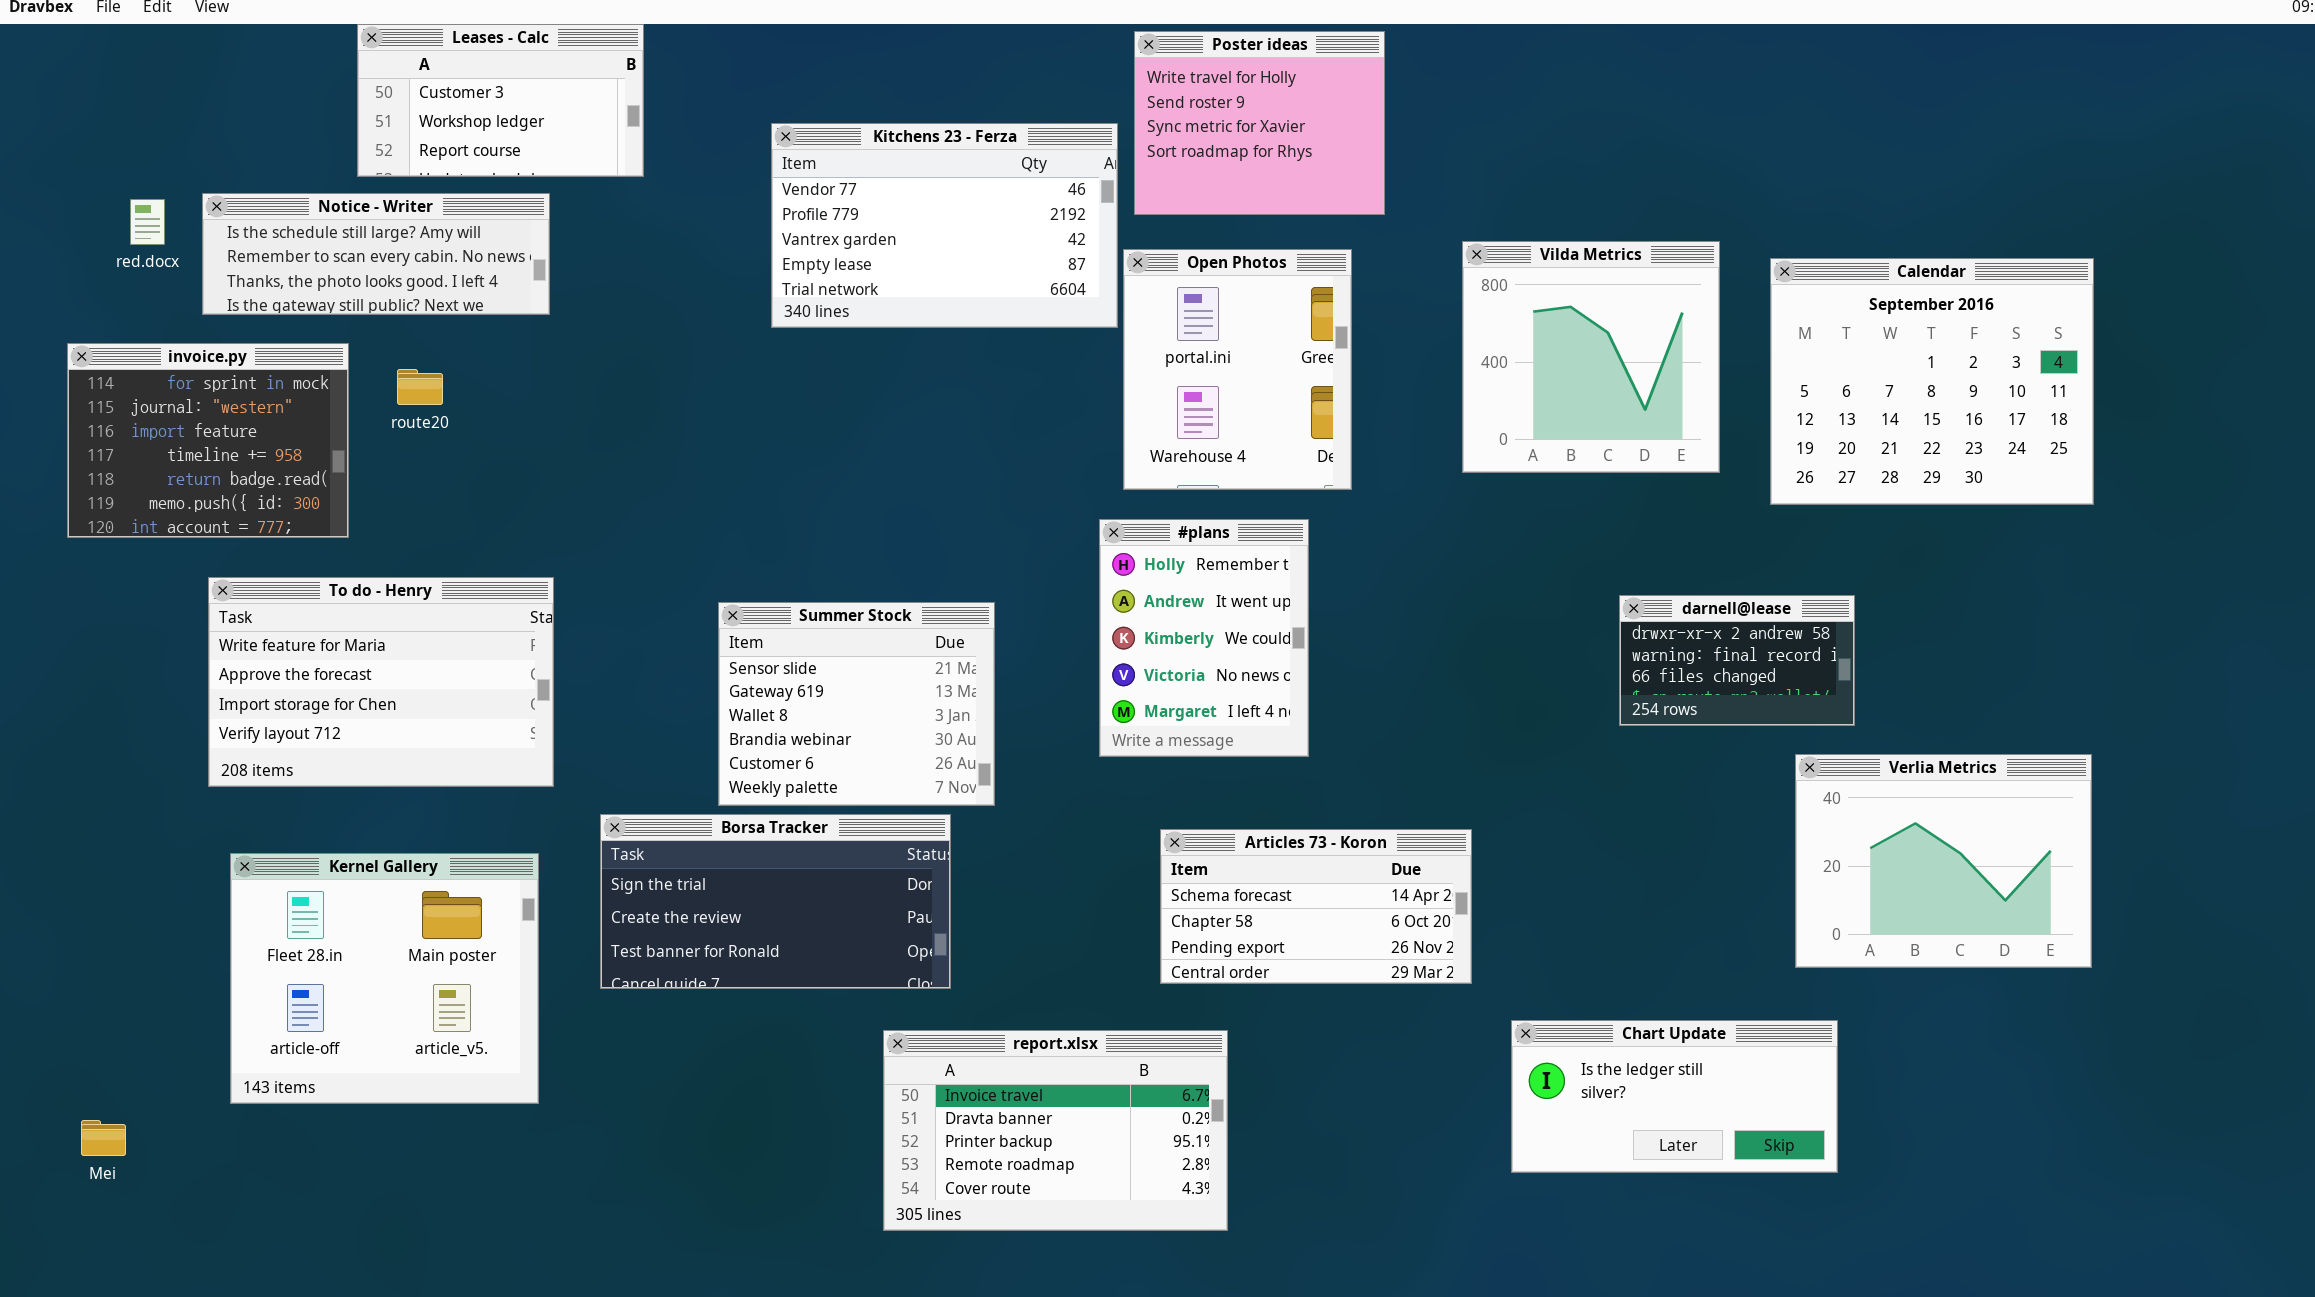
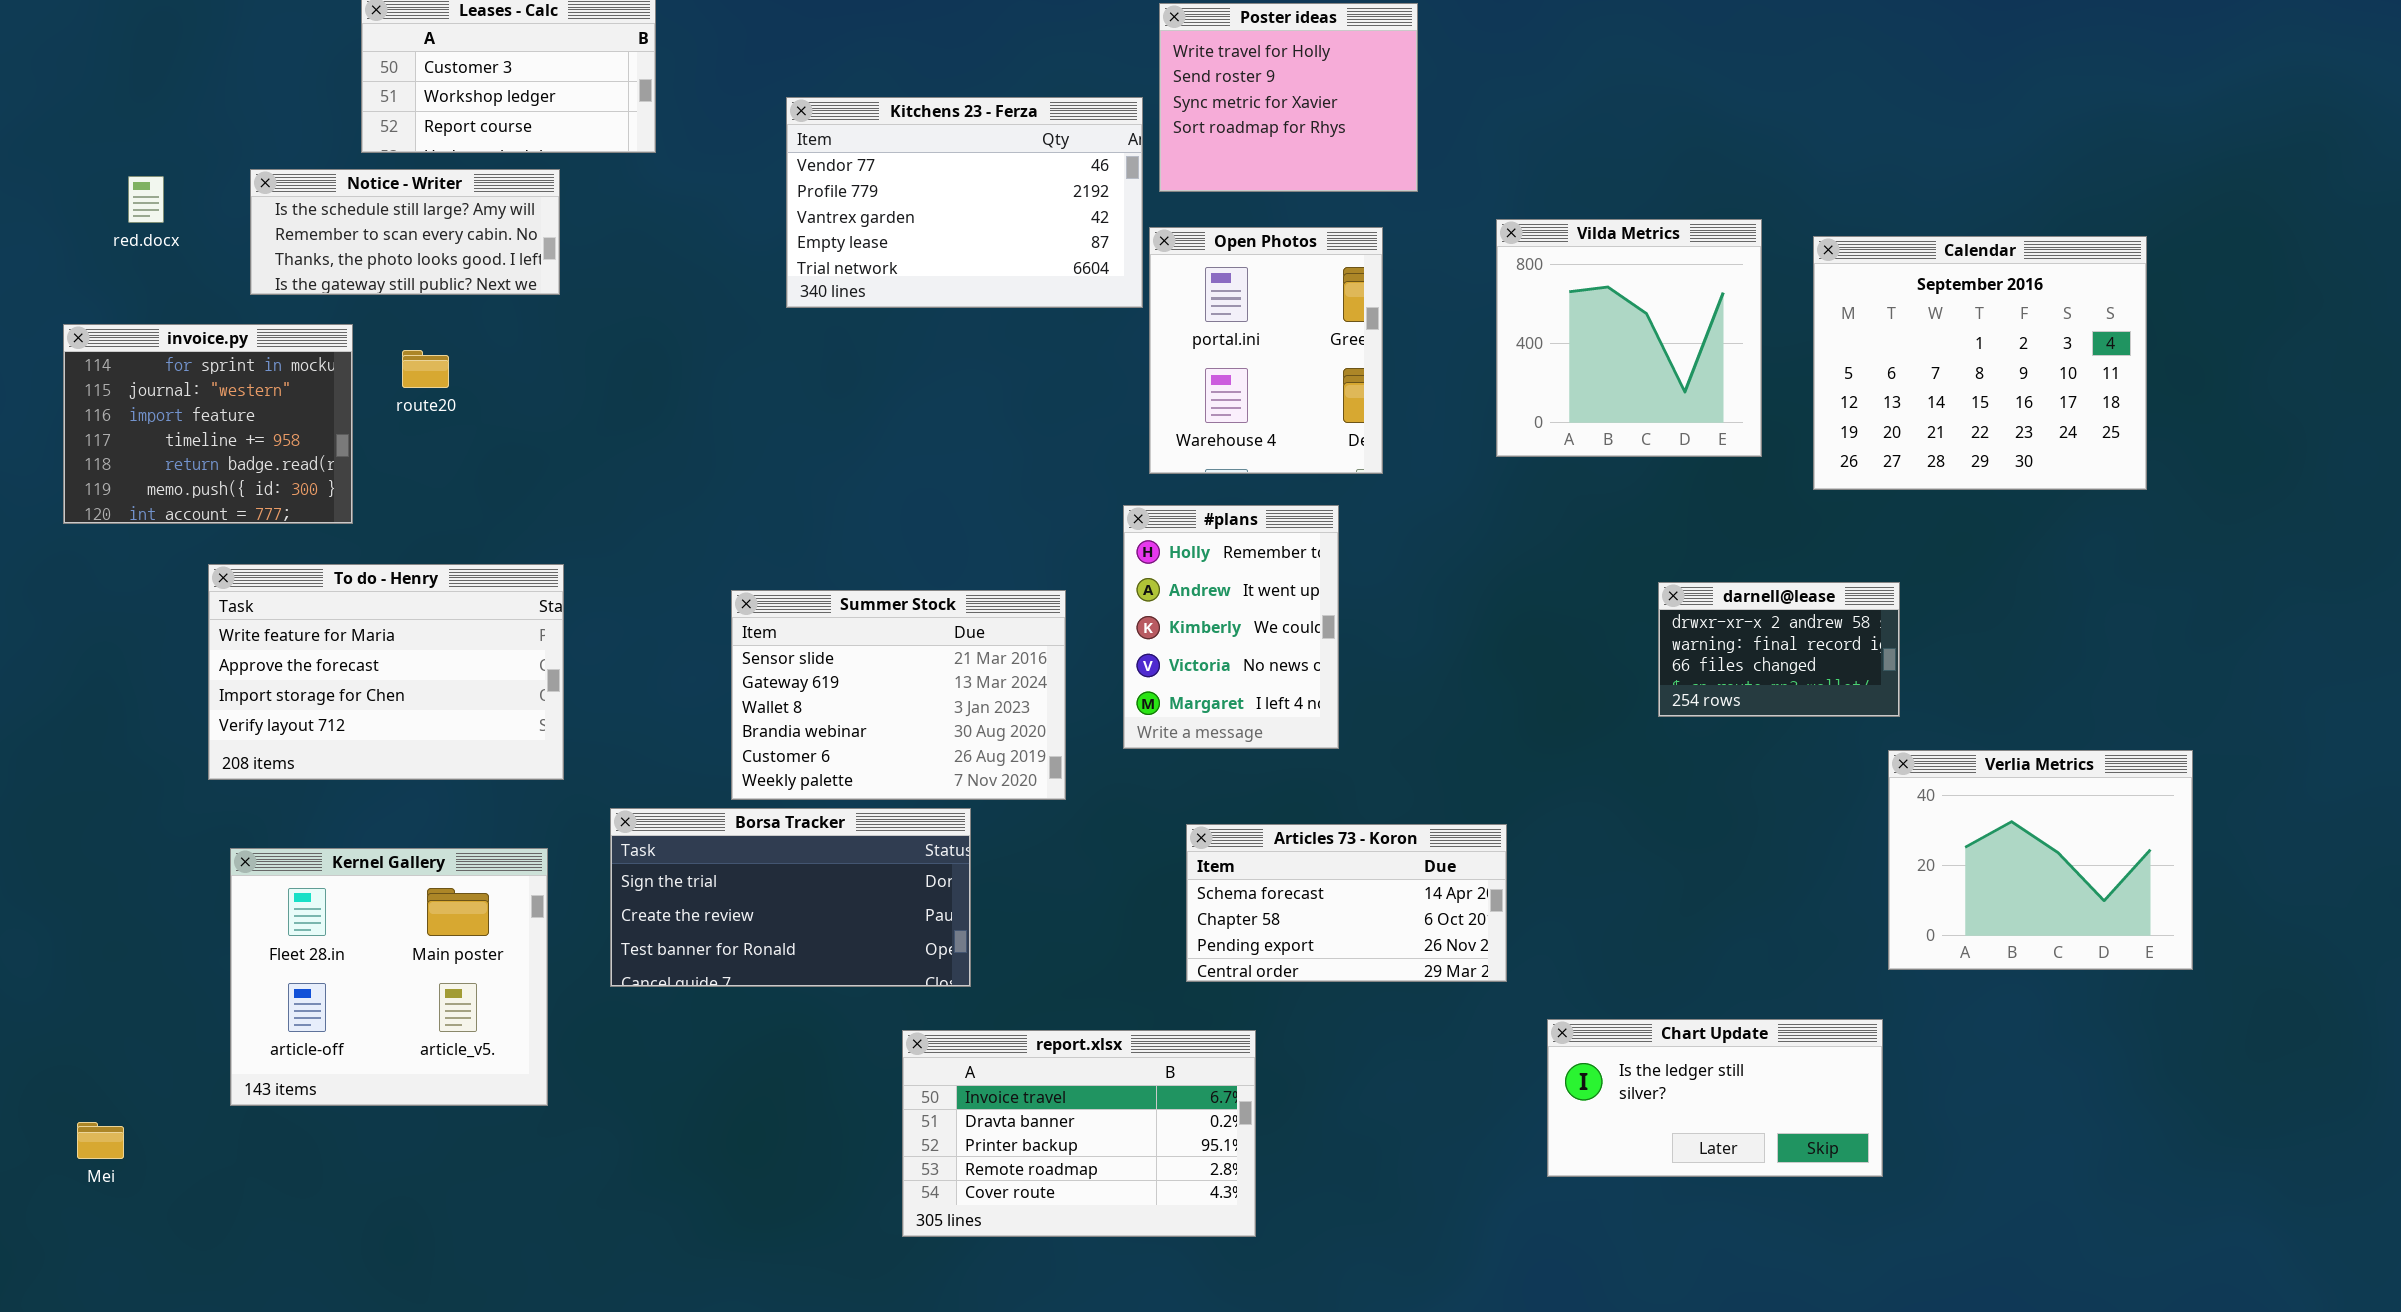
Notice - Writer: [202,193,550,315] -> [250,169,560,295], resized
Summer Stock: [718,602,995,806] -> [731,590,1066,800], resized
Verlia Metrics: [1795,754,2092,968] -> [1888,750,2193,970], moved

